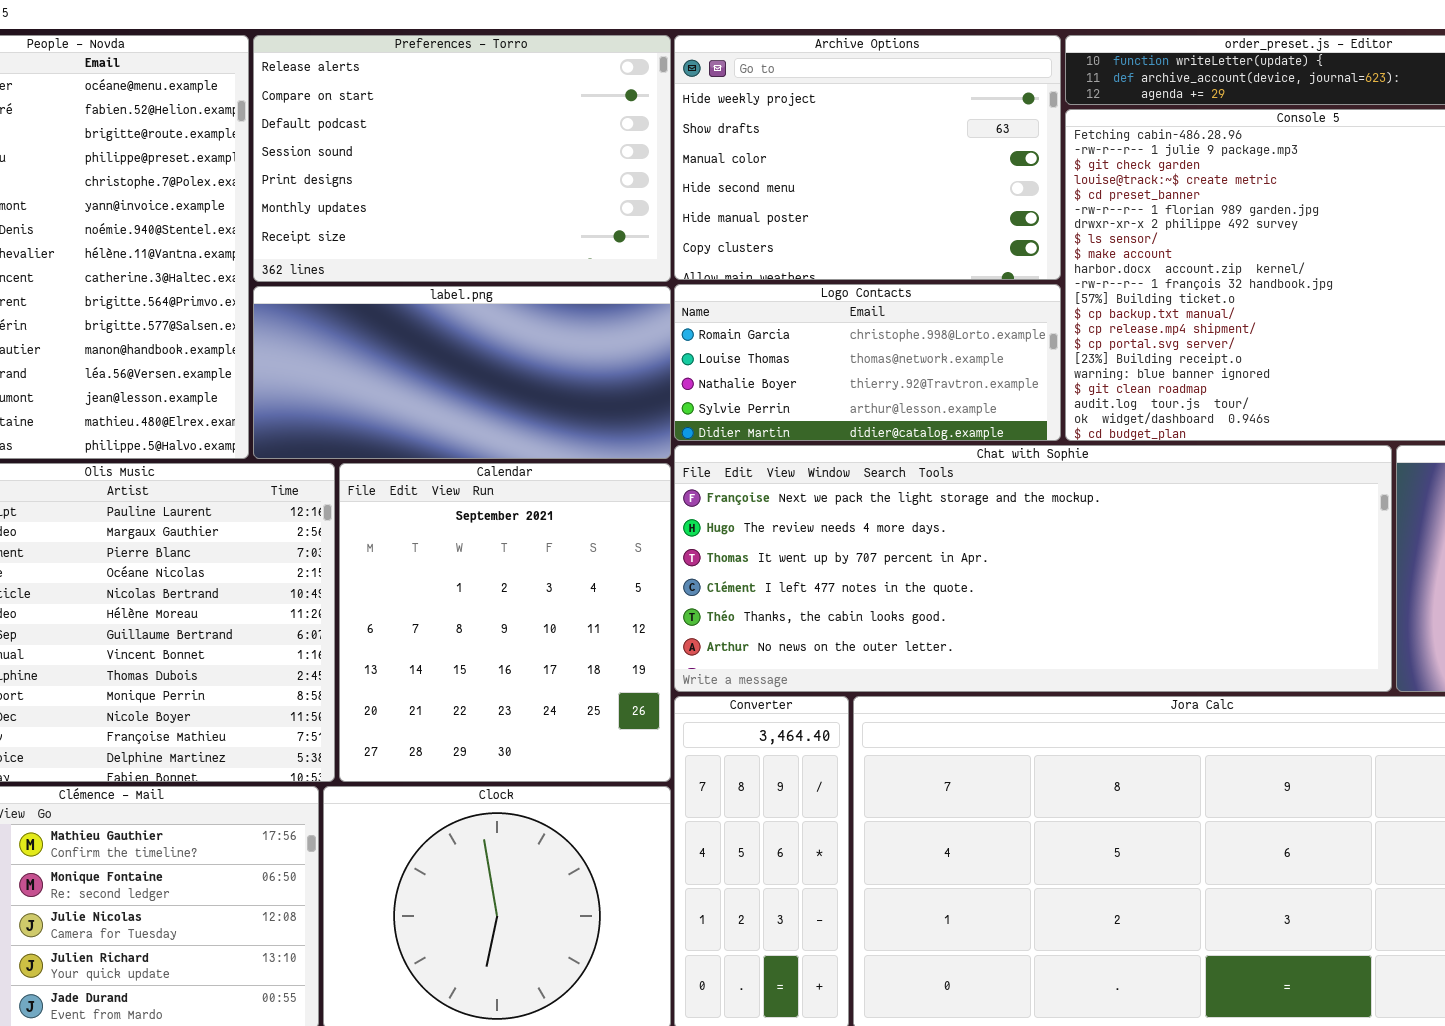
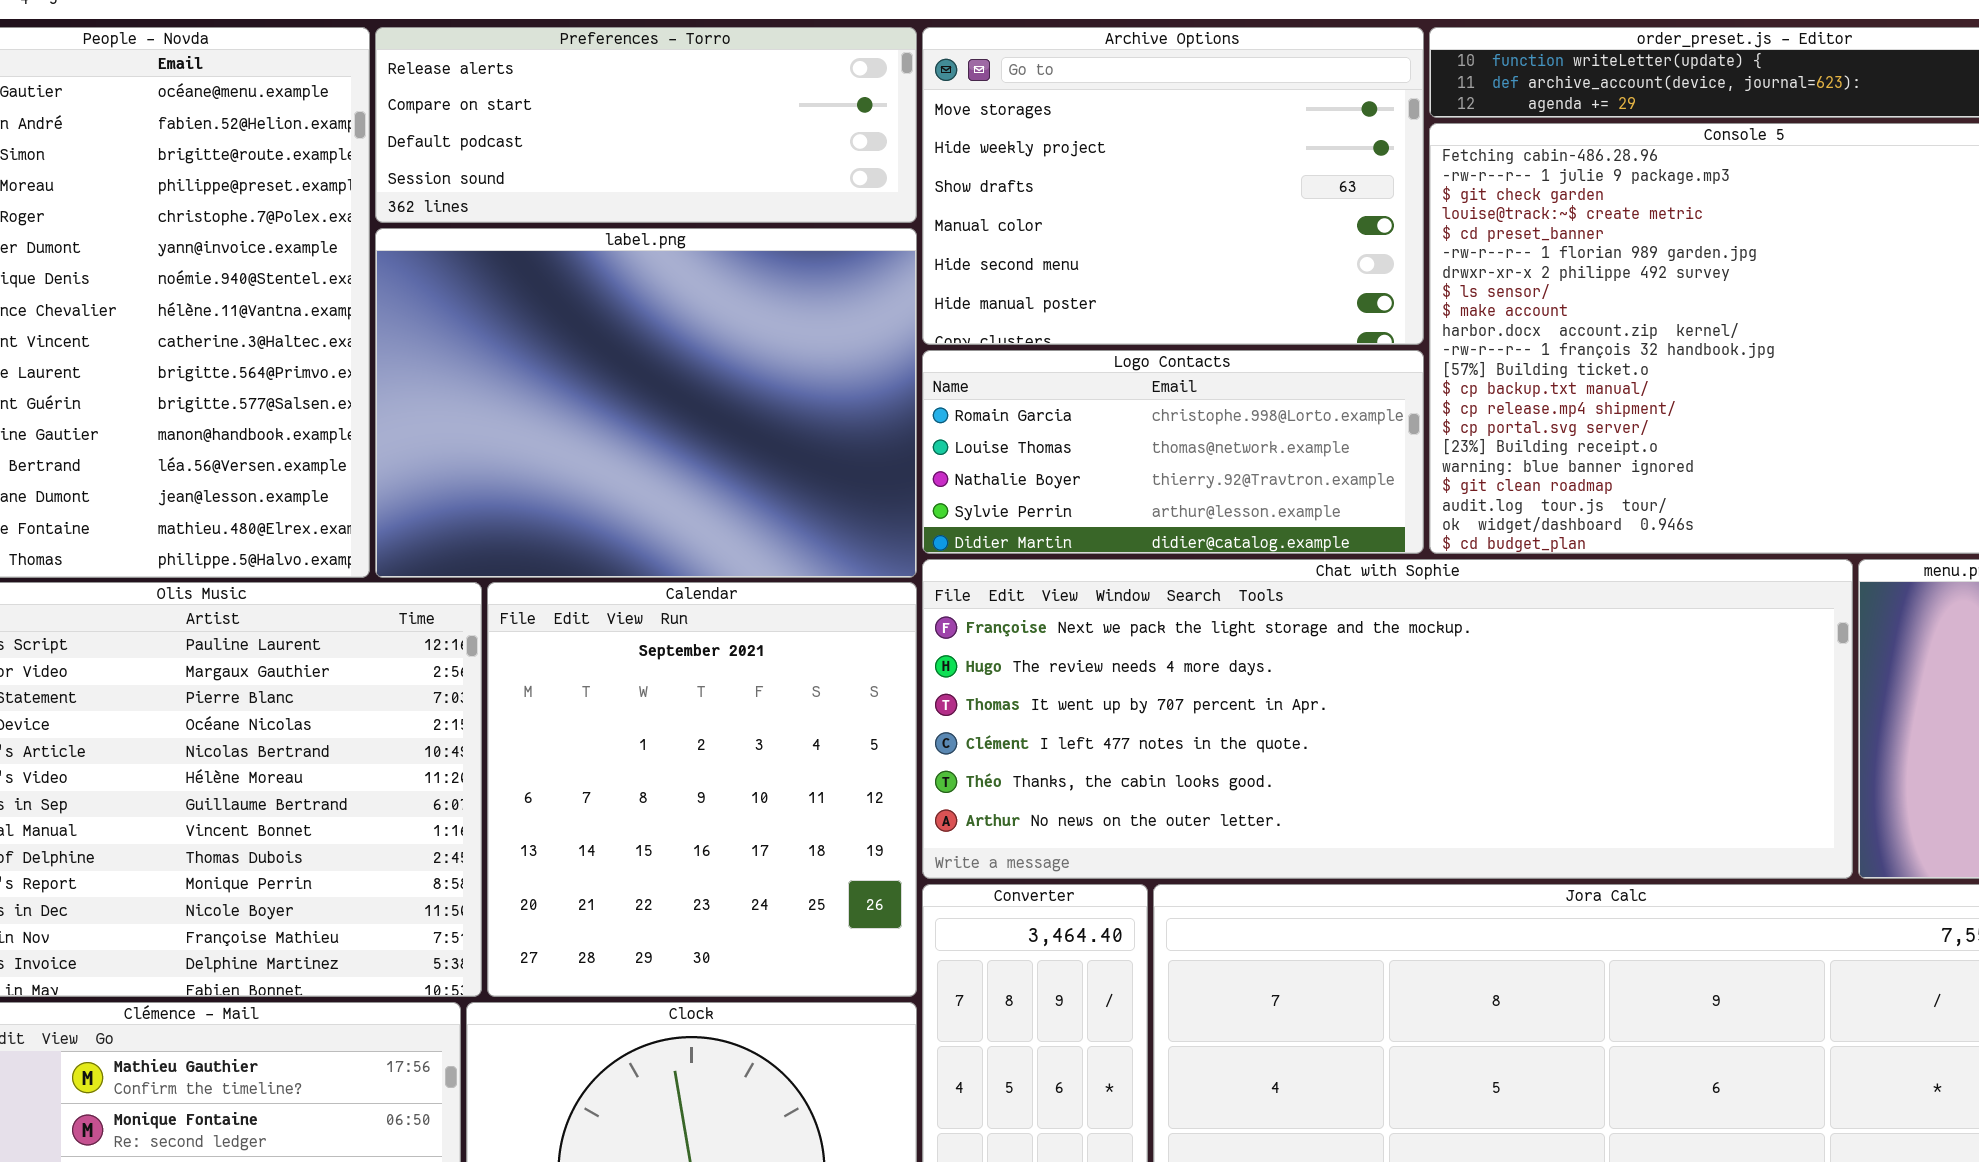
Preferences - Torro: [253,35,671,282] -> [375,27,917,223], resized
Archive Options: [674,35,1061,280] -> [922,27,1424,345], scrolled up 1 row
label.png: [253,286,671,459] -> [375,228,917,578], resized

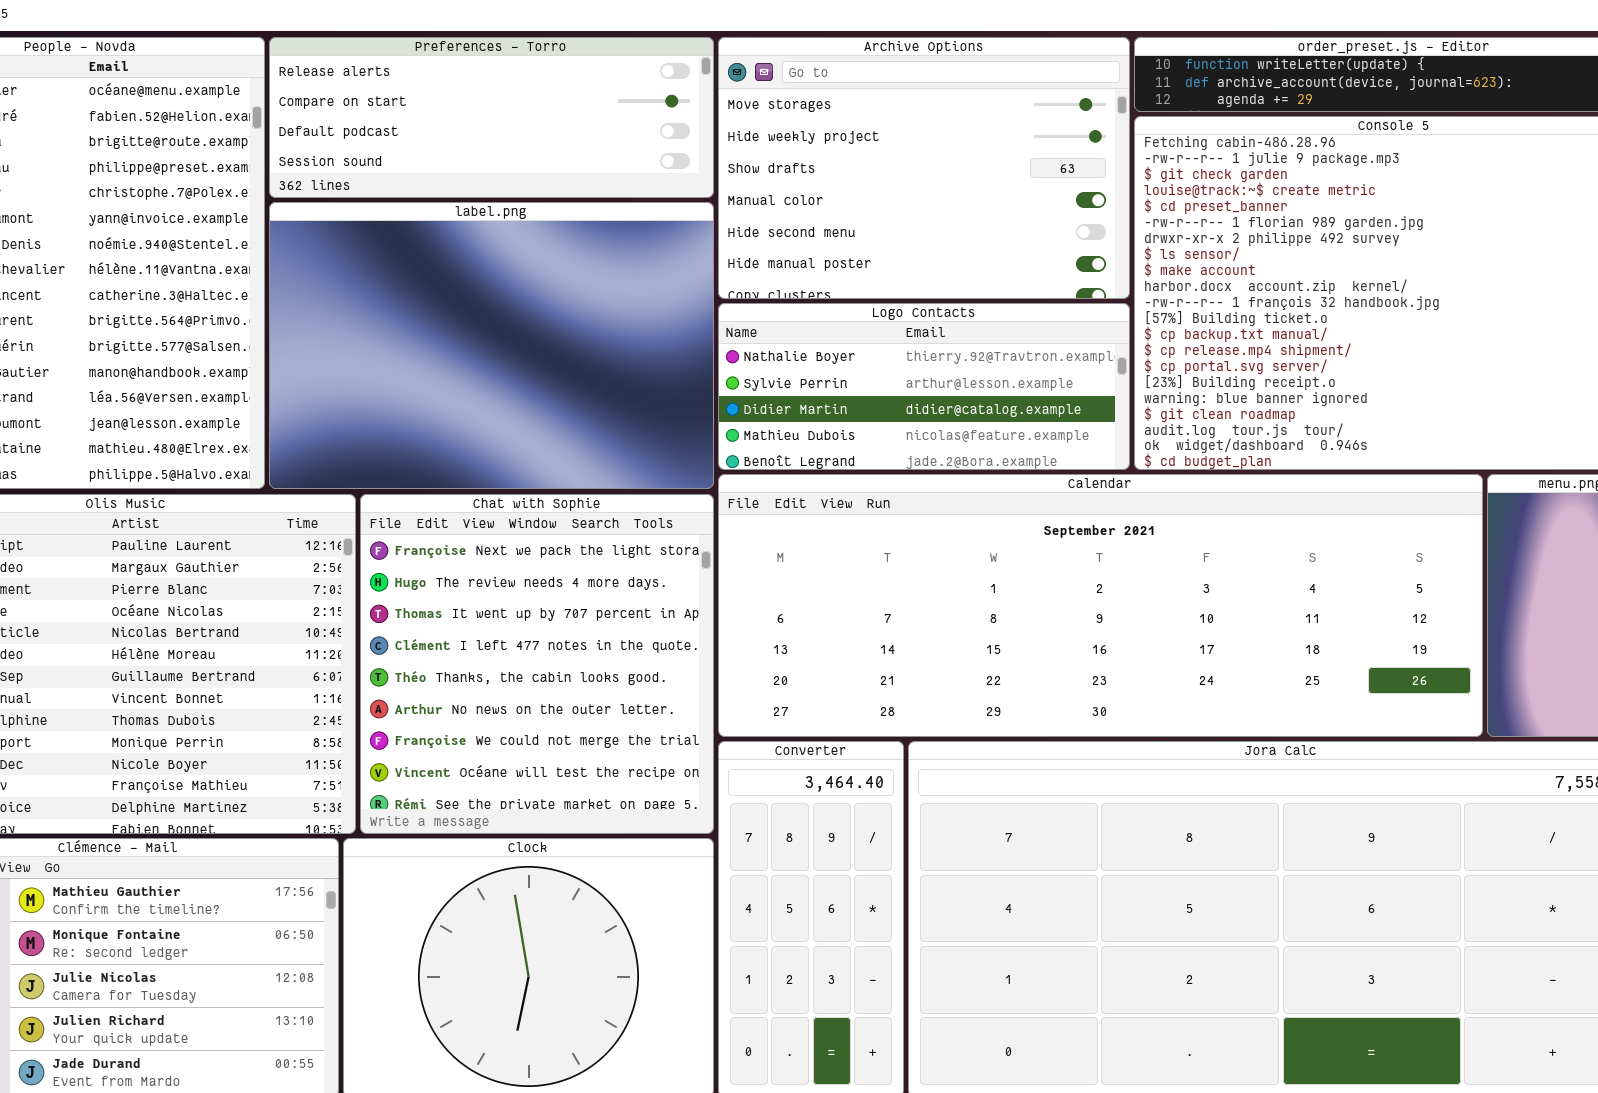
Logo Contacts: [922,350,1424,554] -> [718,303,1130,470], scrolled down 2 rows
Chat with Sophie: [922,559,1853,879] -> [360,494,714,834], moved, resized
Calendar: [487,582,917,997] -> [718,474,1483,737], moved, resized

